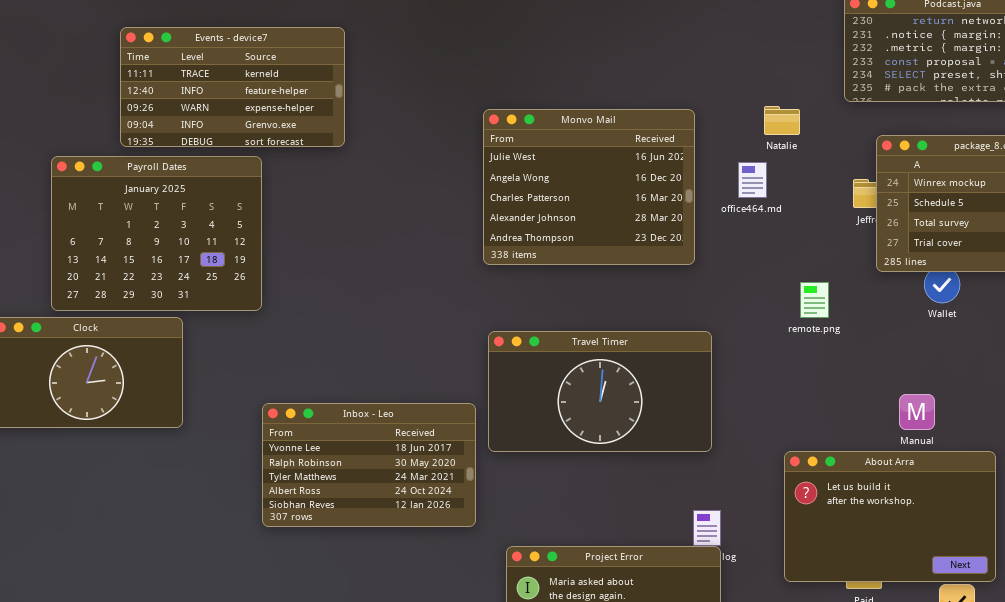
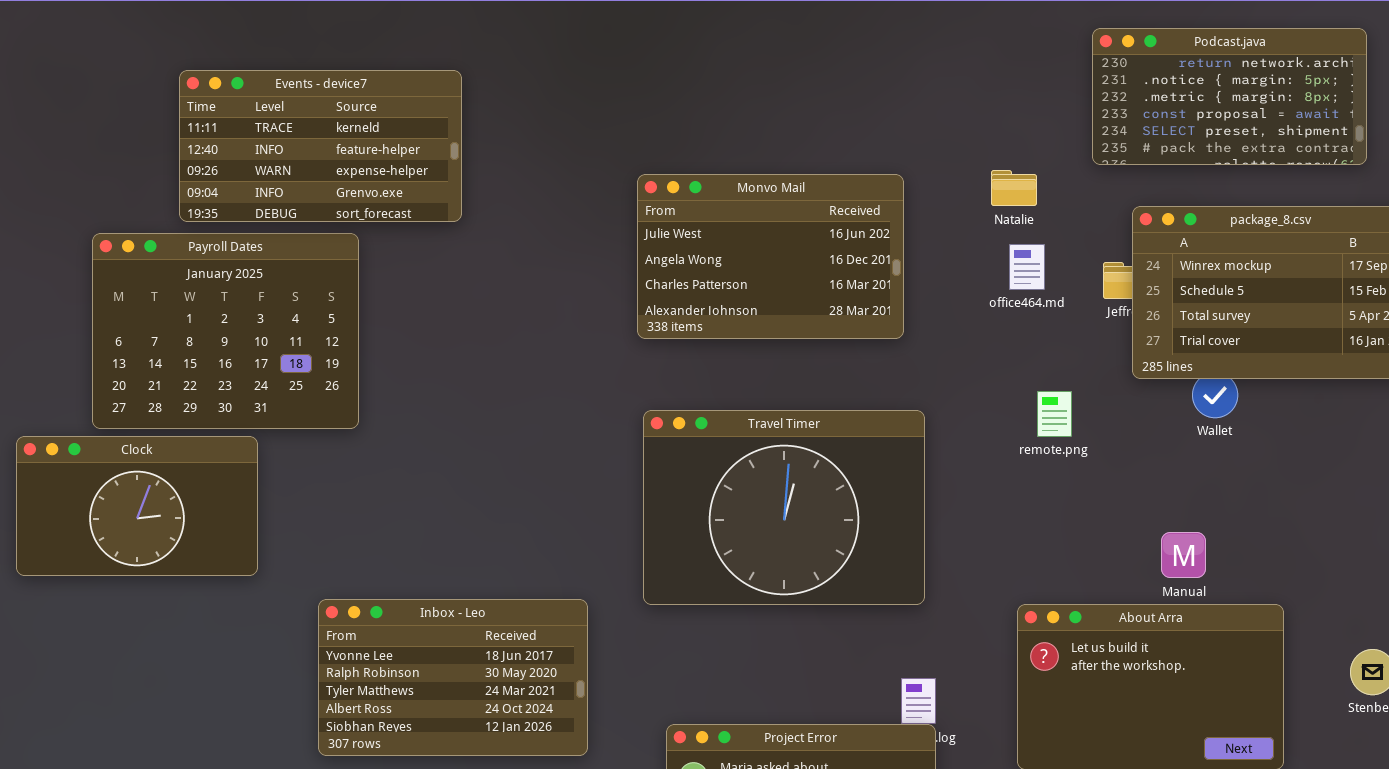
Monvo Mail: [483,109,695,265] -> [637,174,904,339], resized
office464.md: [738,162,767,198] -> [1009,244,1045,290], moved
Travel Timer: [488,331,712,452] -> [643,410,925,605], resized
Inbox - Leo: [262,403,476,527] -> [318,599,588,756], moved

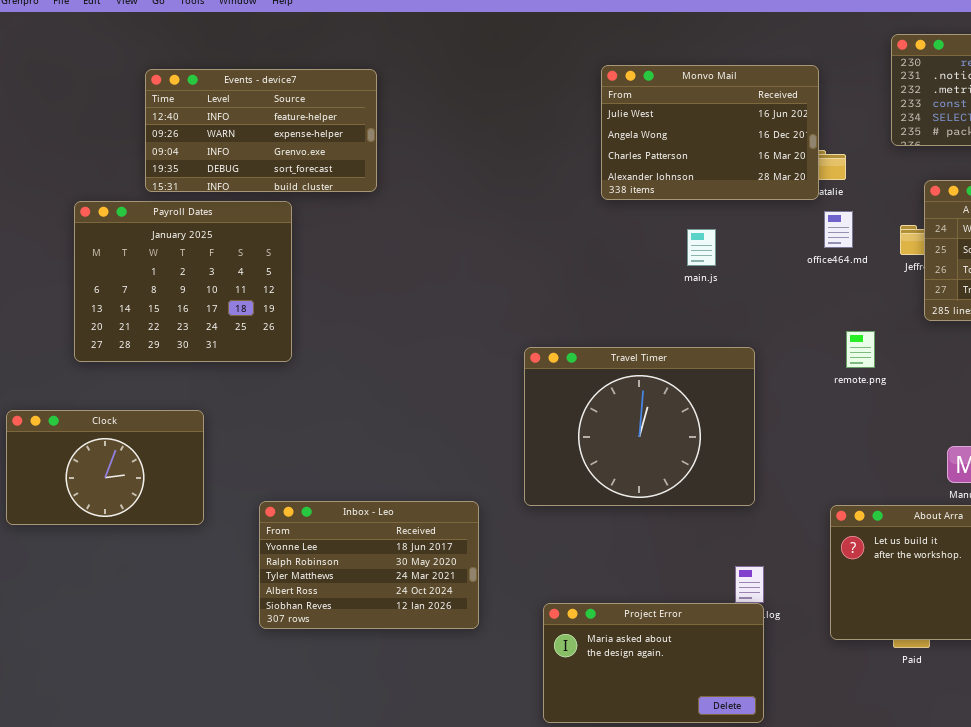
Events - device7: [179,70,462,222] -> [145,69,377,192], scrolled down 1 row
Monvo Mail: [637,174,904,339] -> [601,65,819,200], moved
Clock: [16,436,258,576] -> [6,410,204,525], moved

